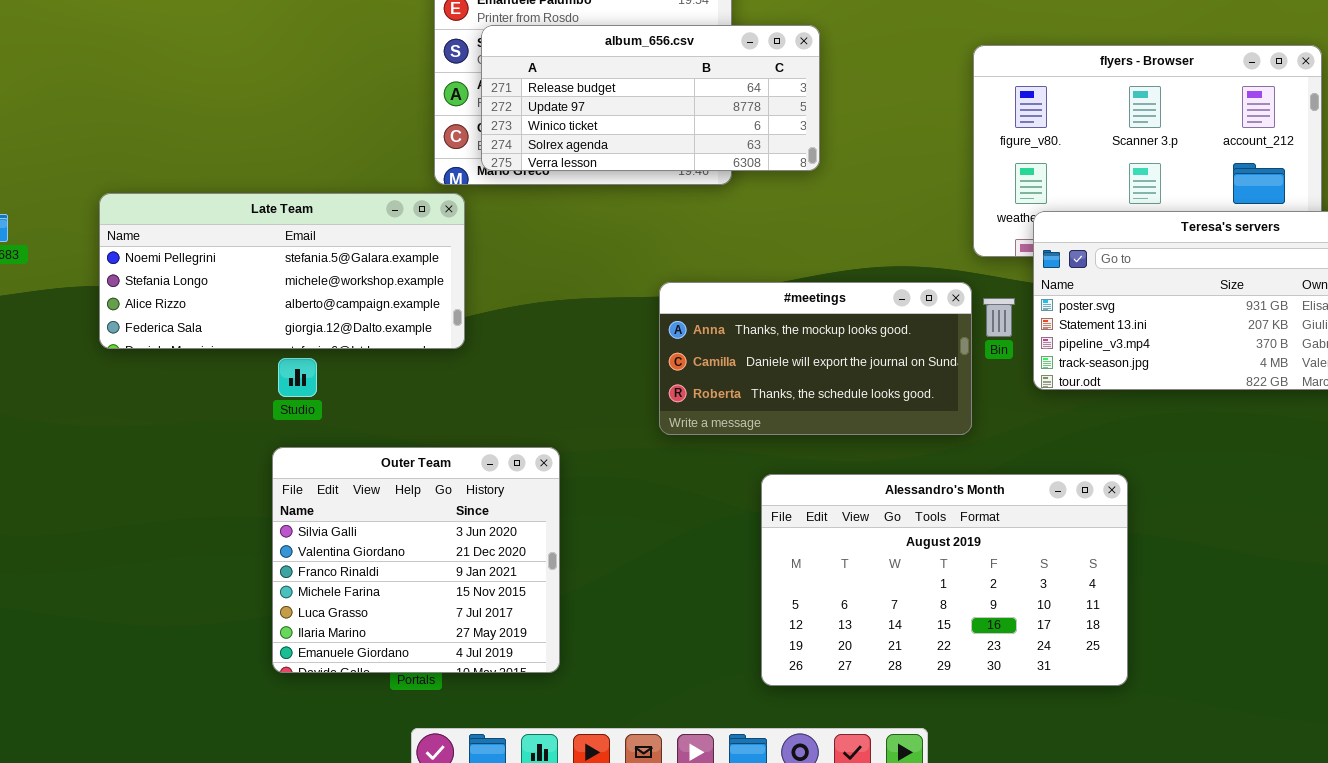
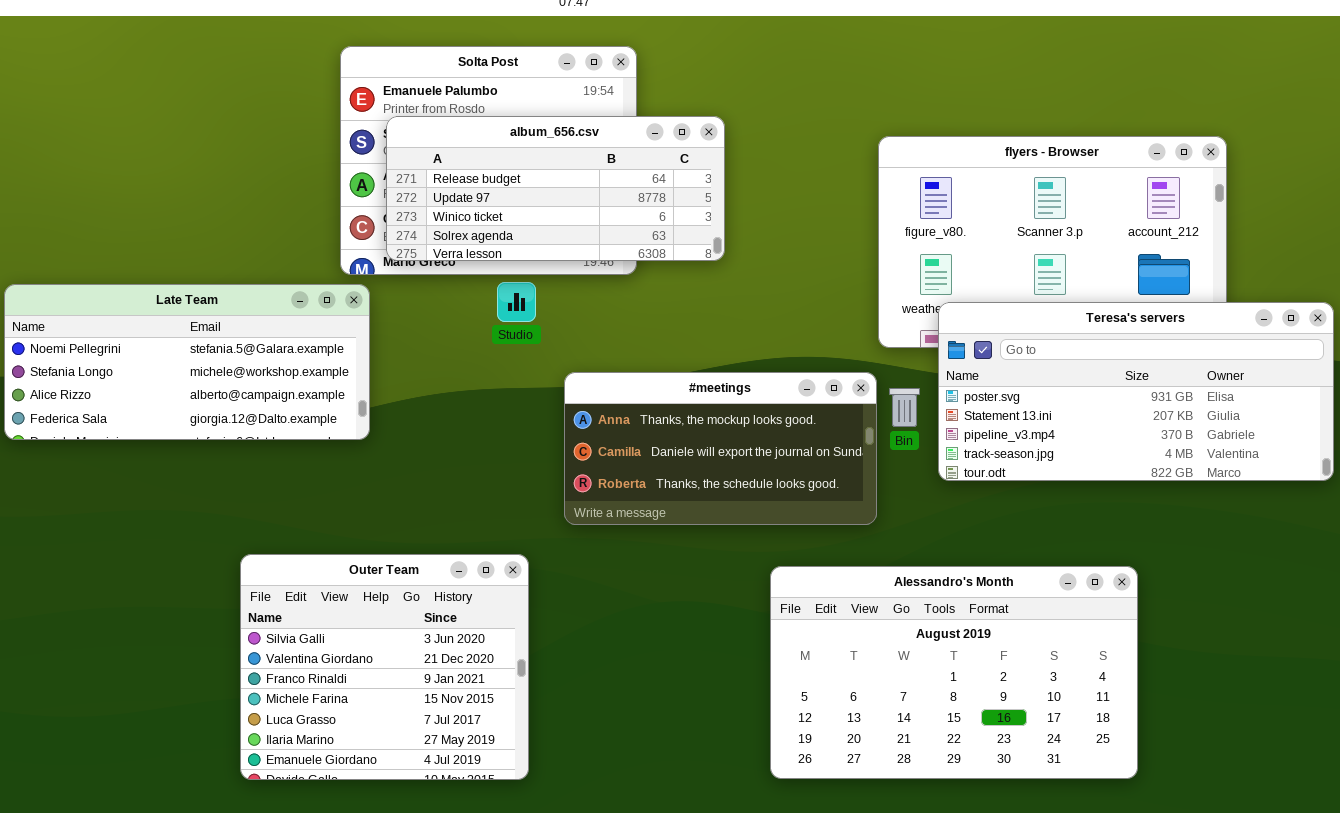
Studio: [278,358,317,397] -> [497,282,536,322], moved
Outer Team: [272,447,560,673] -> [240,554,529,780], moved
Alessandro's Month: [761,474,1128,686] -> [770,566,1138,779], moved

